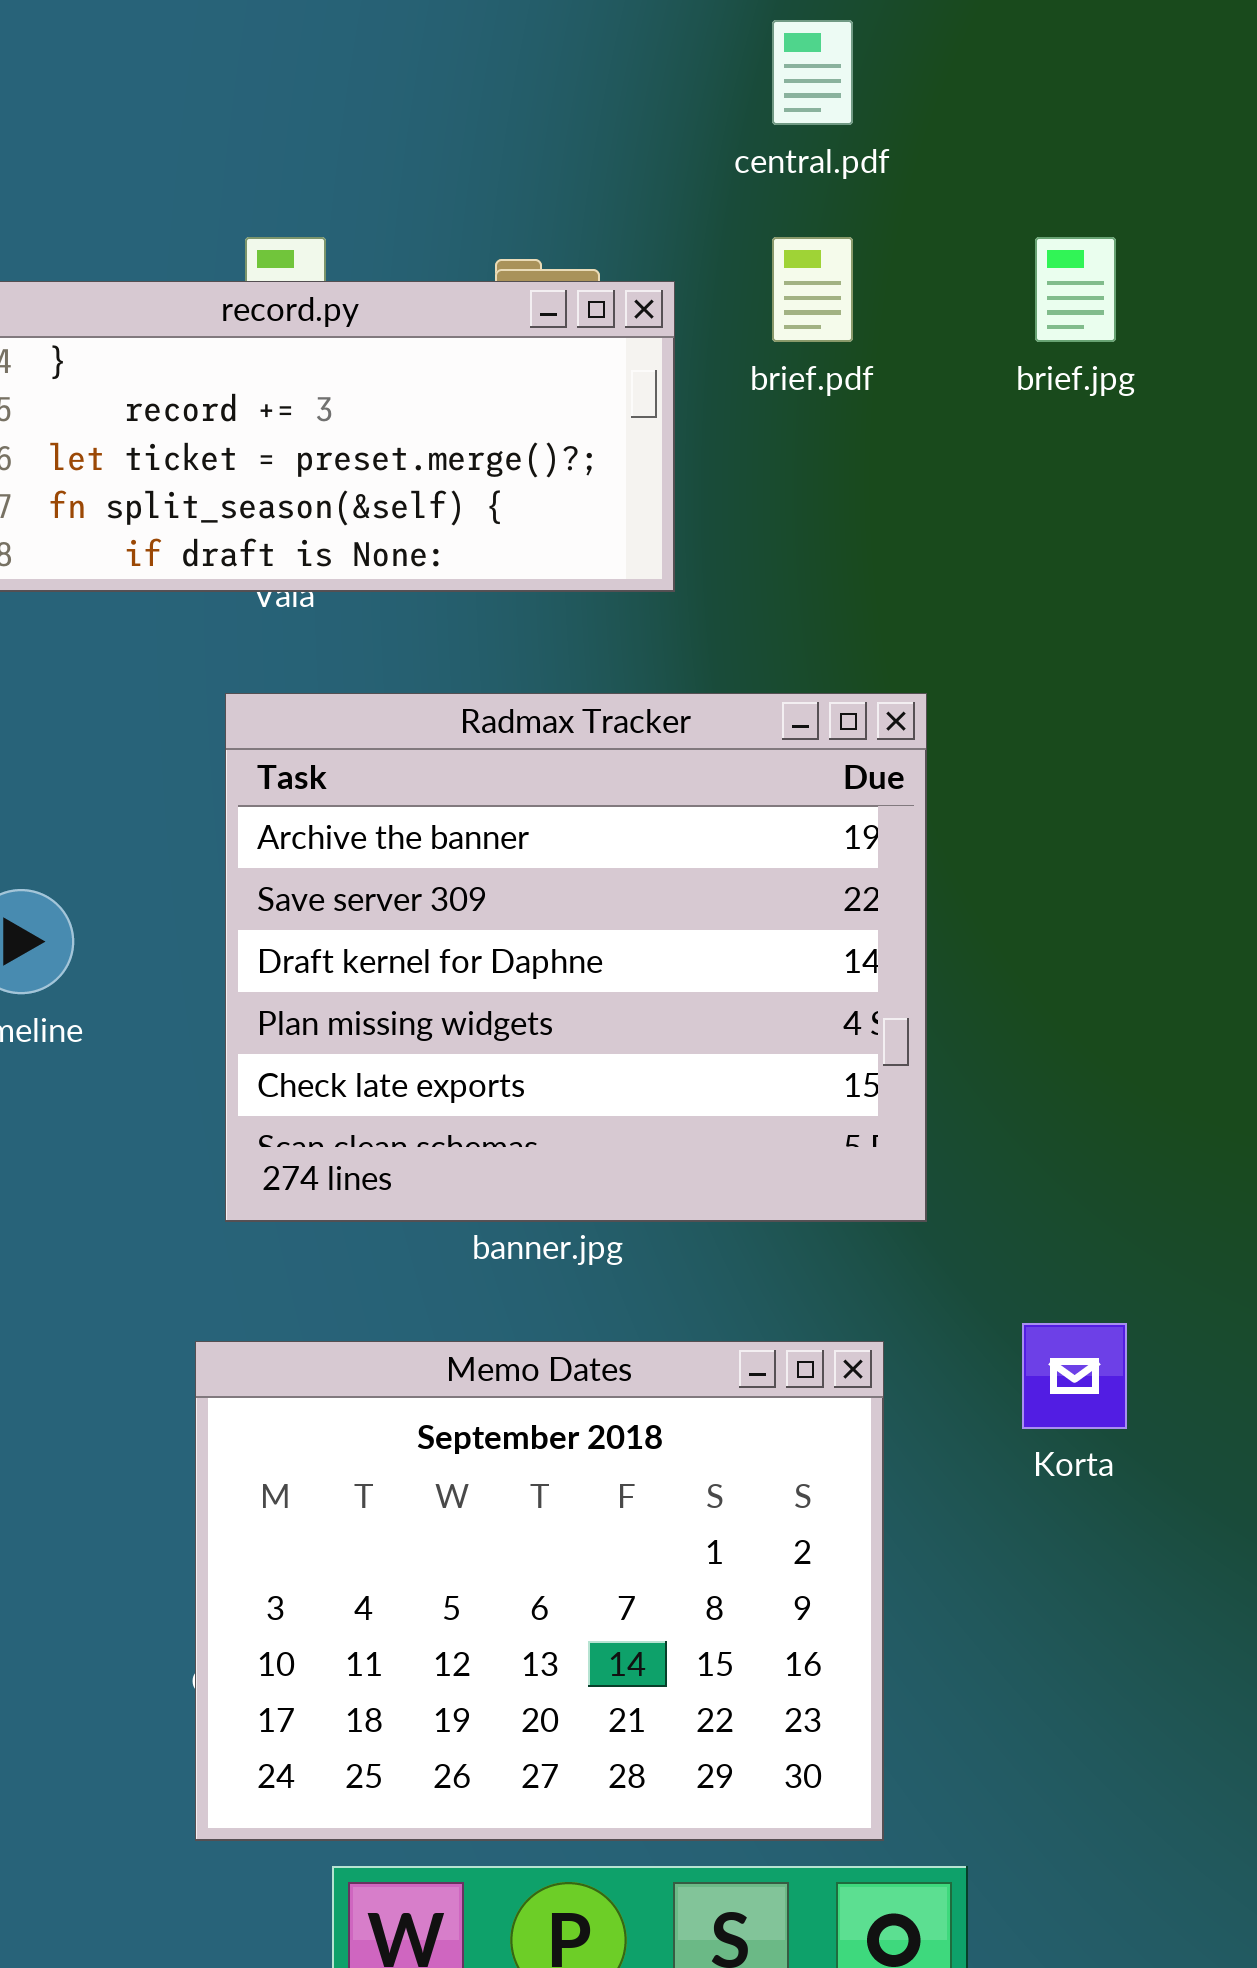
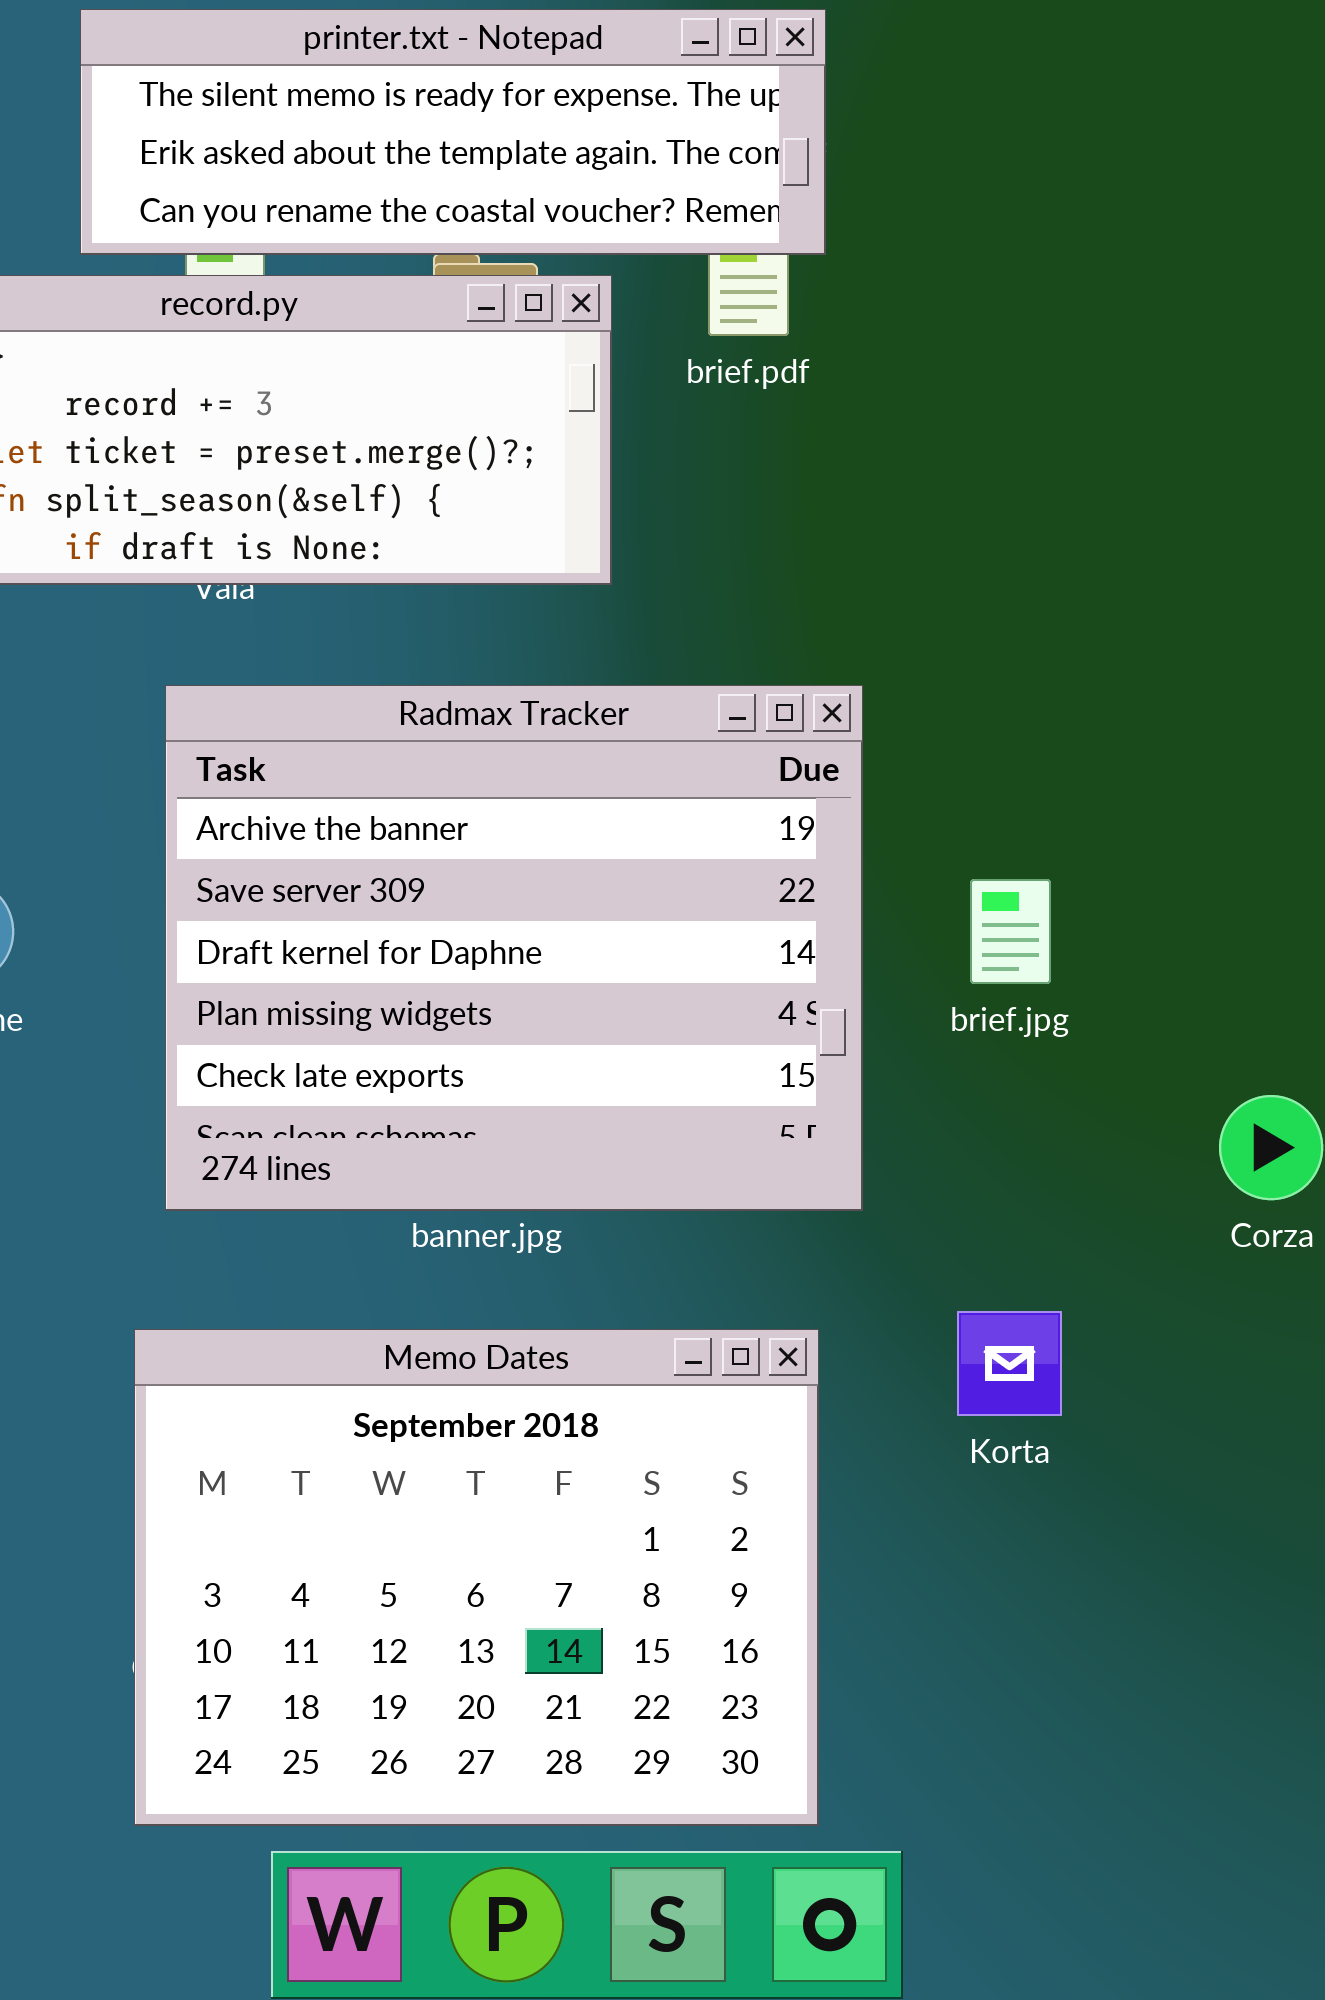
printer.txt - Notepad: none -> [80,9,826,255], opened
brief.jpg: [1035,237,1116,342] -> [970,879,1051,984], moved

